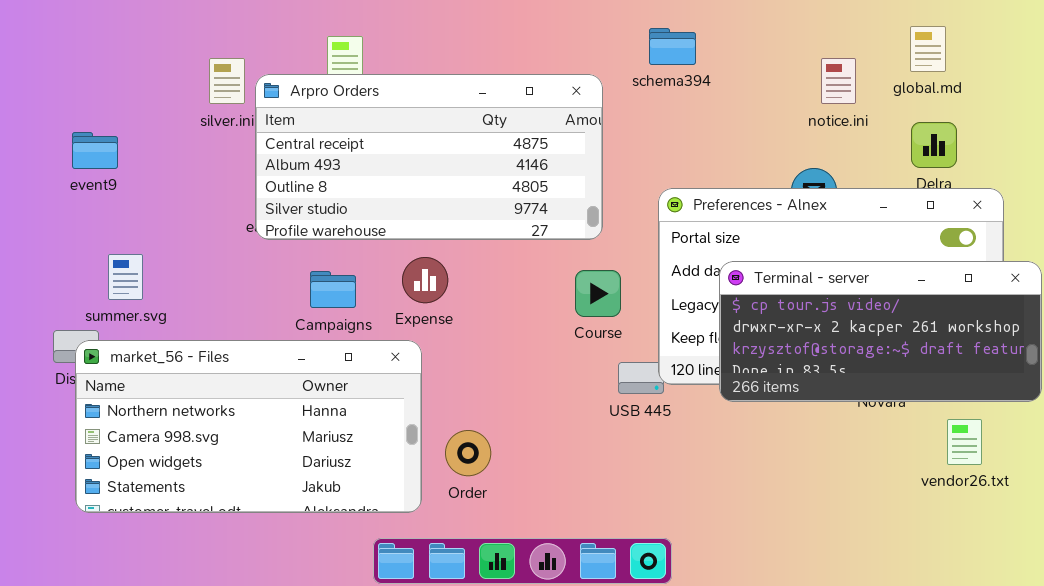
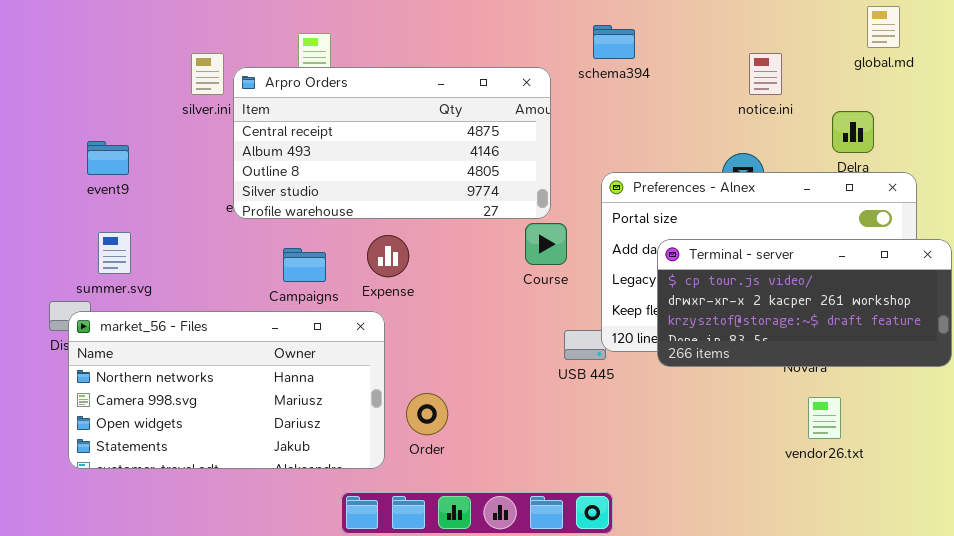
global.md: [910,26,946,72] -> [867,6,900,48], moved
event9: [72,132,118,169] -> [87,141,129,175], moved
Course: [575,270,621,317] -> [525,223,567,265], moved
vendor26.txt: [947,419,982,465] -> [808,397,841,439], moved

